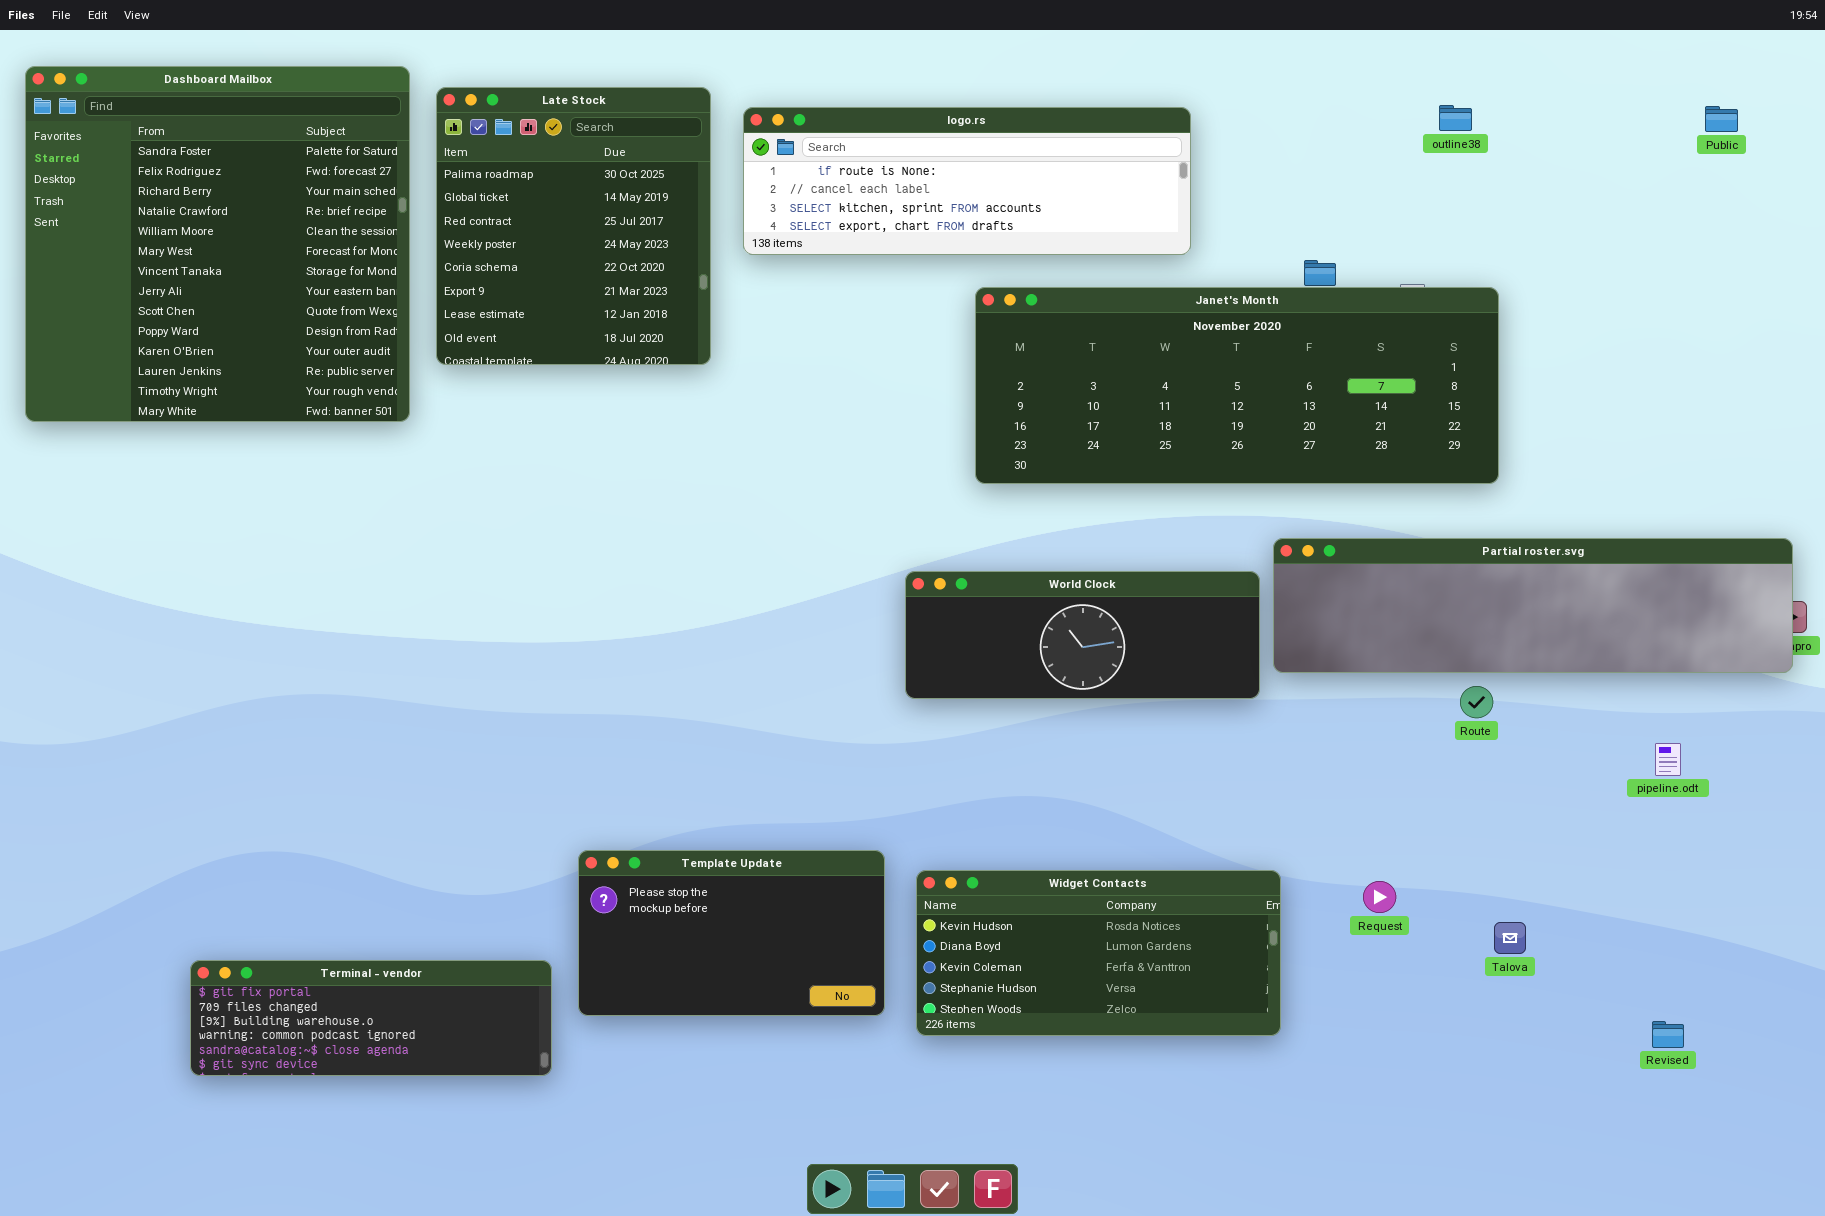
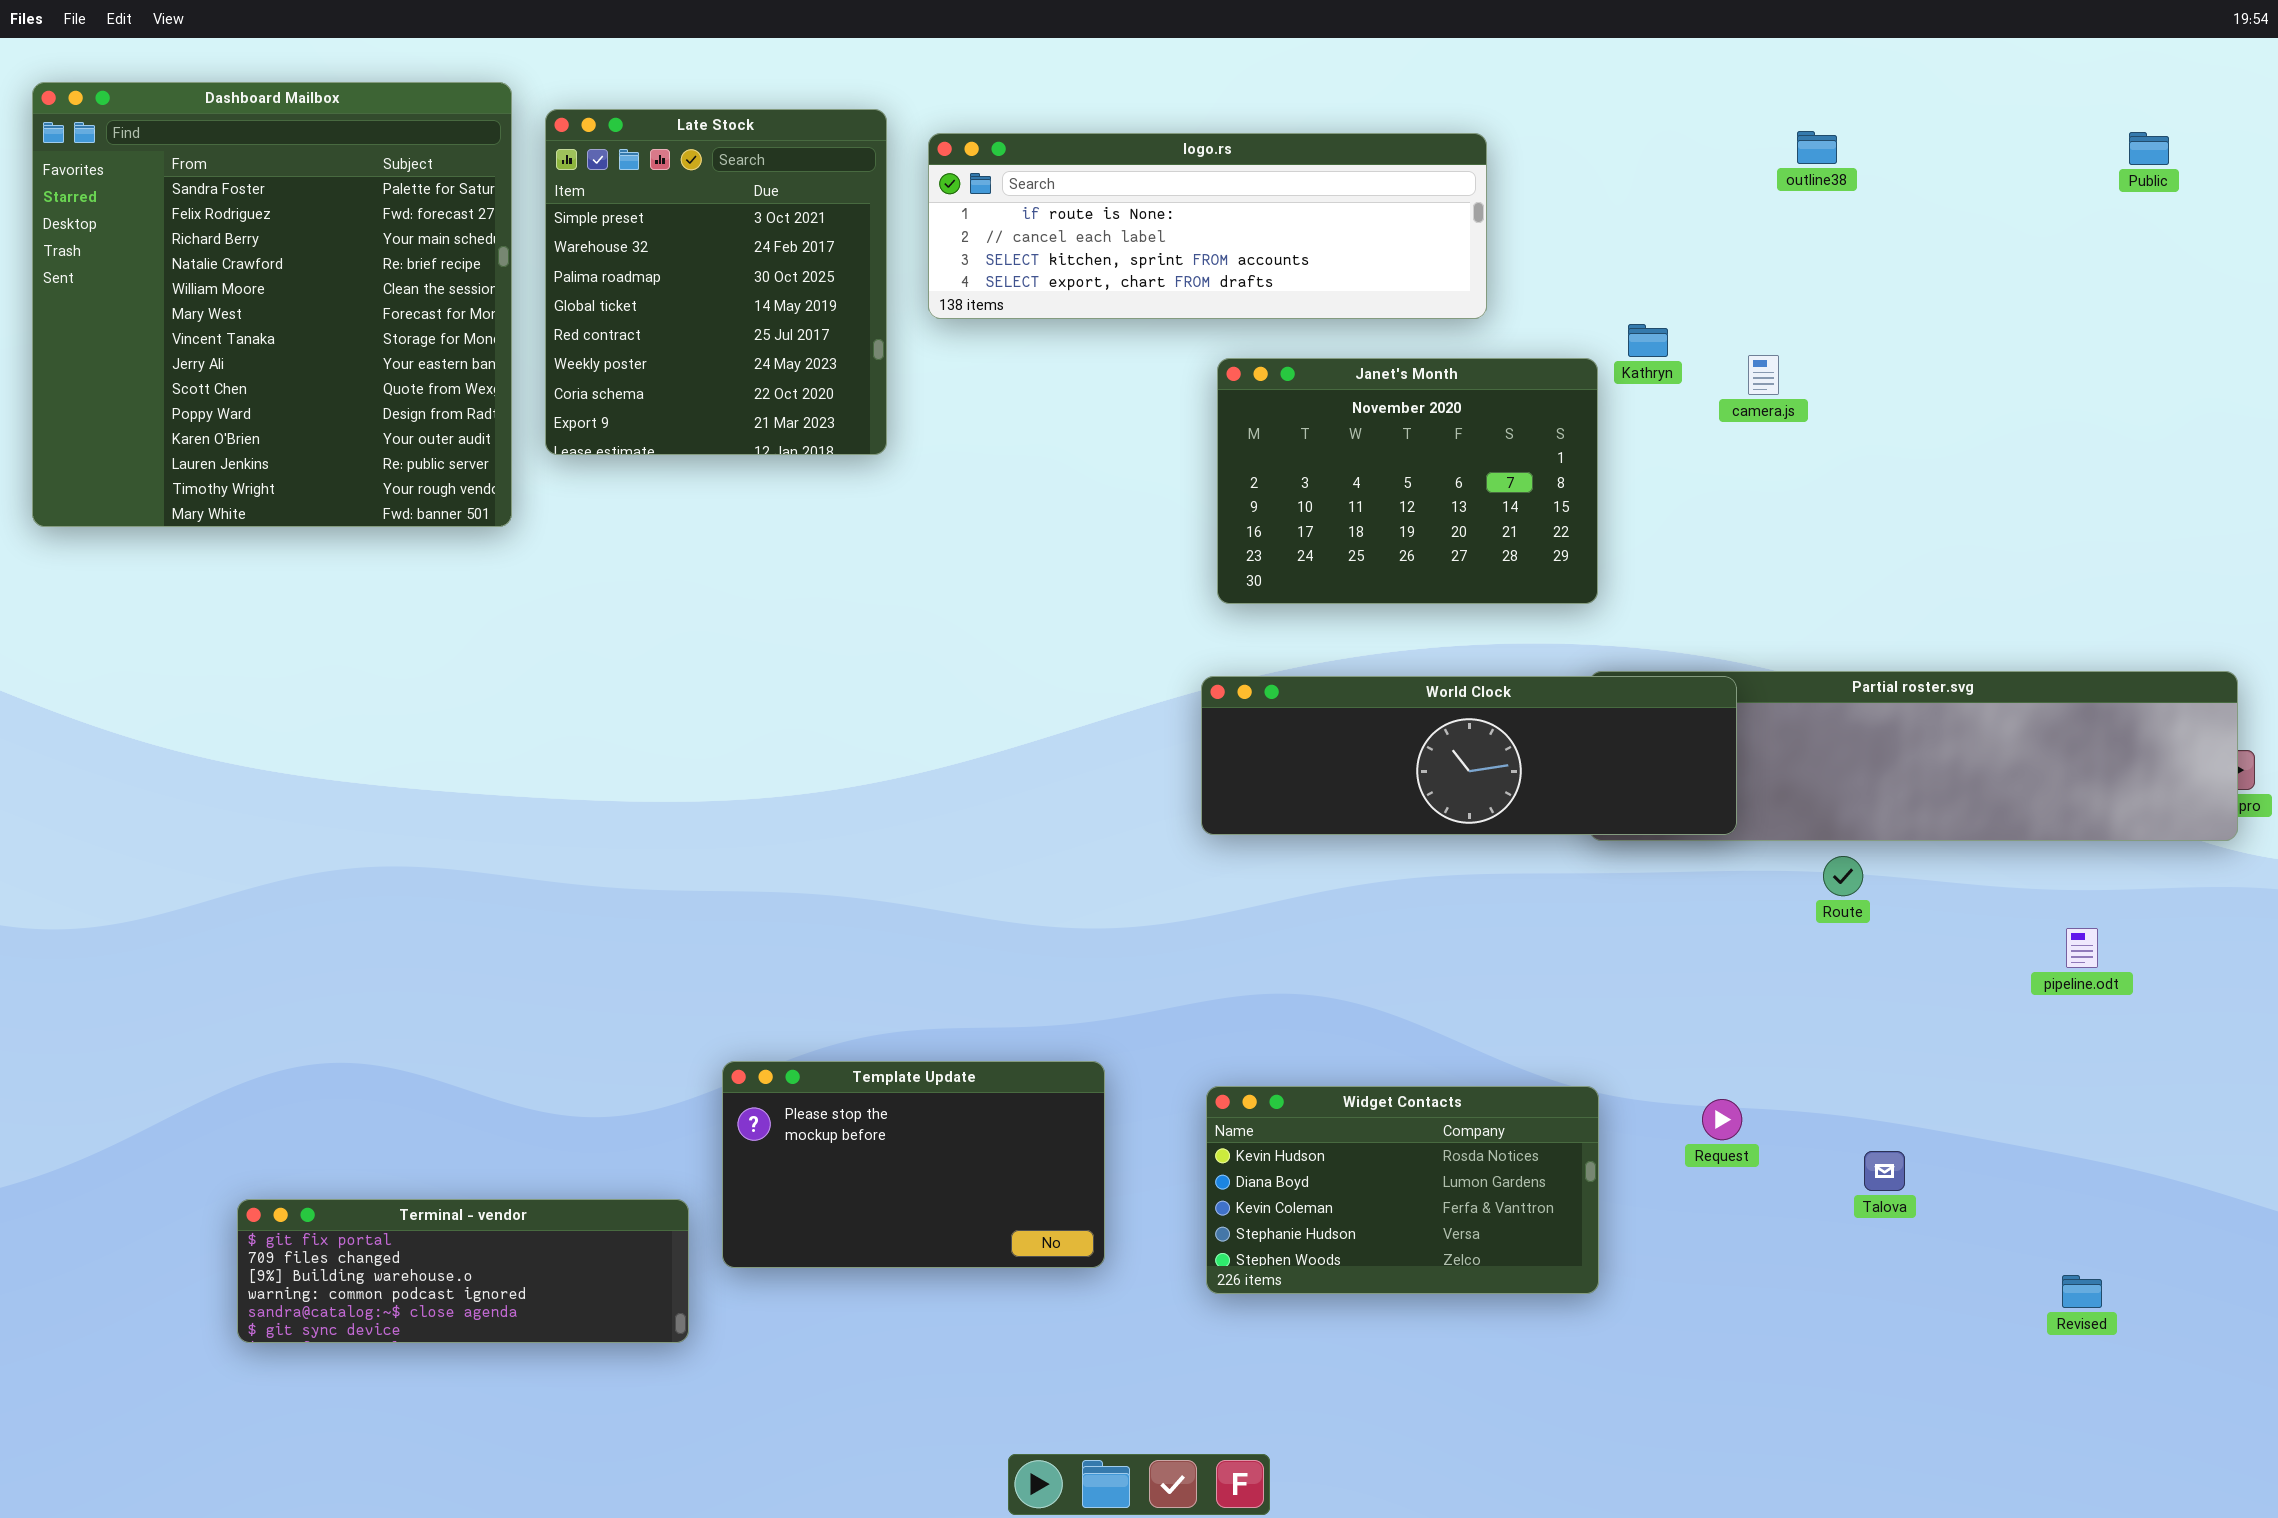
Late Stock: [436,87,711,365] -> [545,109,887,455], scrolled up 2 rows
Janet's Month: [975,287,1499,484] -> [1217,358,1598,604], resized
World Clock: [905,571,1260,699] -> [1201,676,1737,835], moved, resized
Widget Contacts: [916,870,1281,1036] -> [1206,1086,1599,1294], resized

